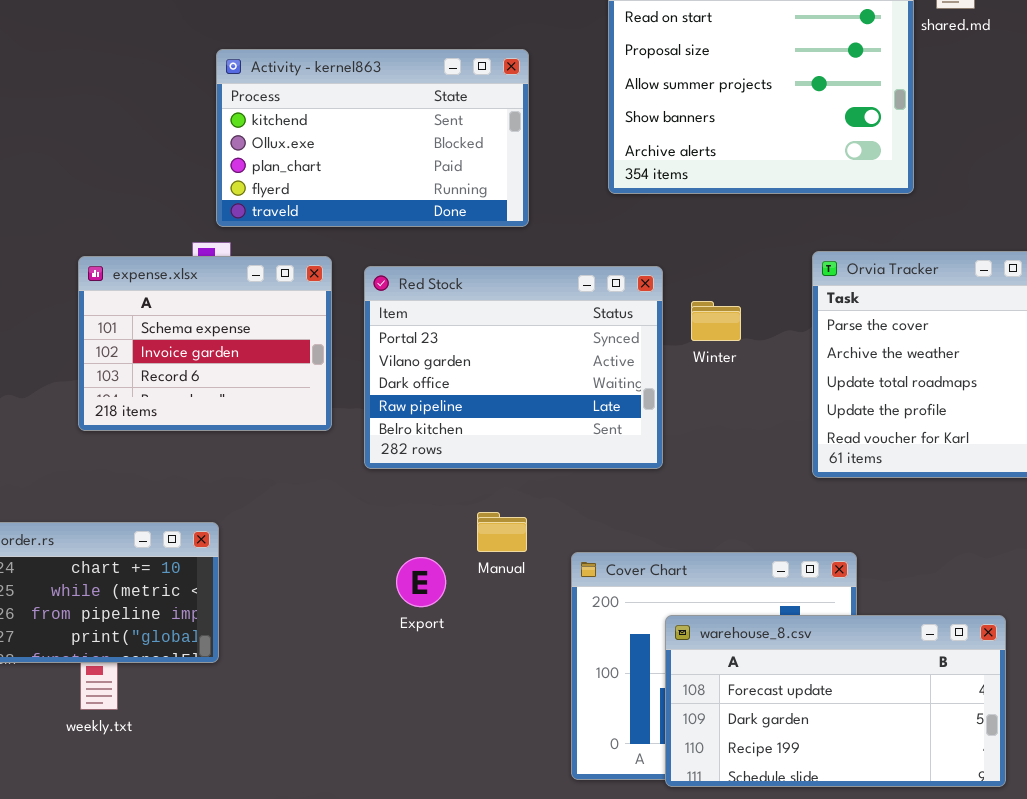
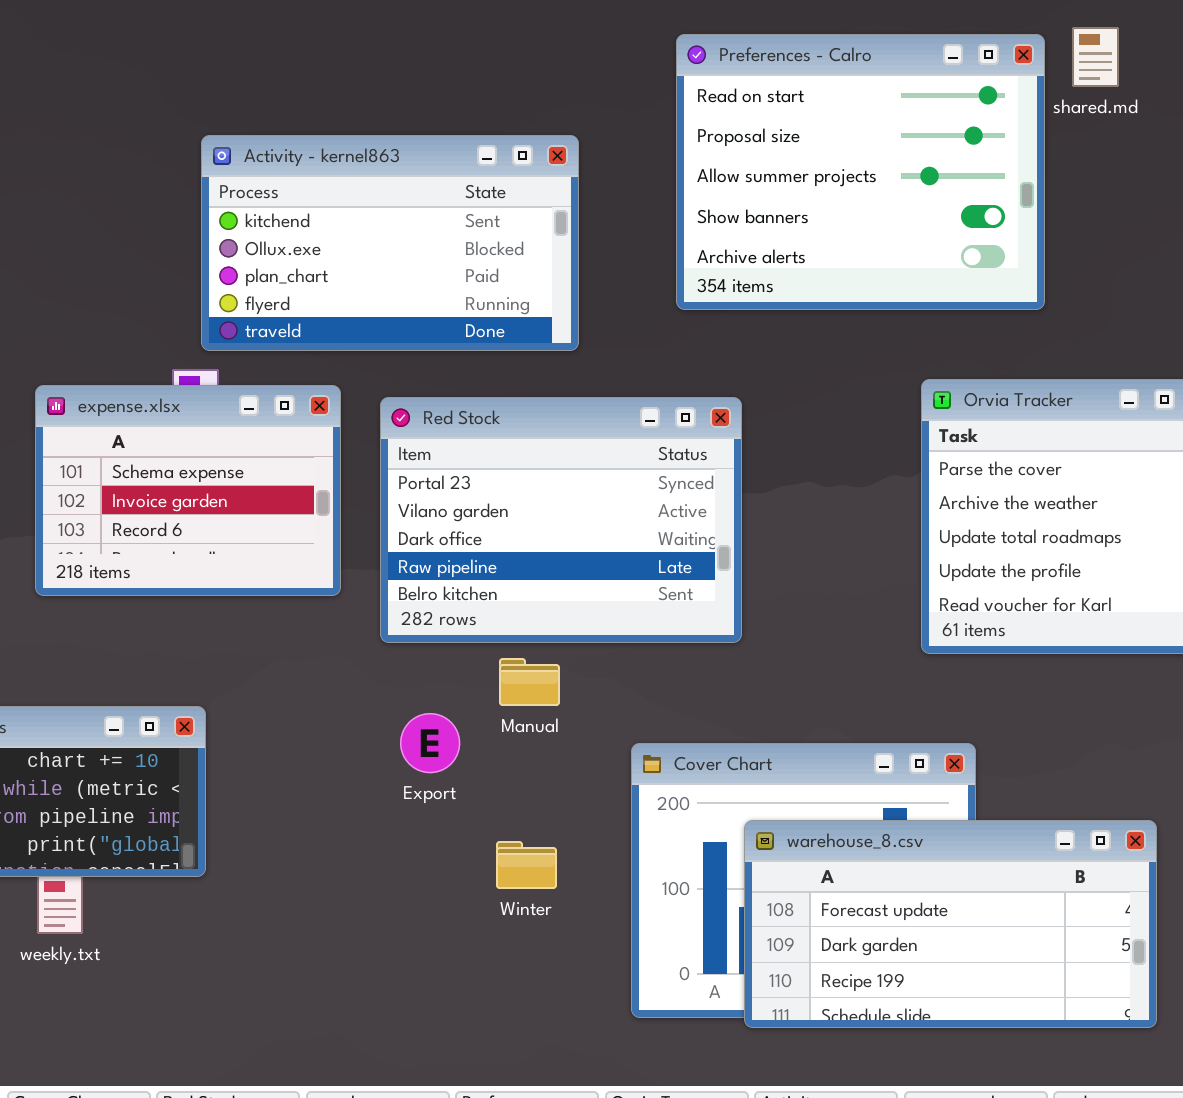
Winter: [691,301,741,341] -> [496,841,557,889], moved
Manual: [477,512,527,552] -> [499,658,560,706], moved
Export: [396,557,446,607] -> [400,713,460,773], moved

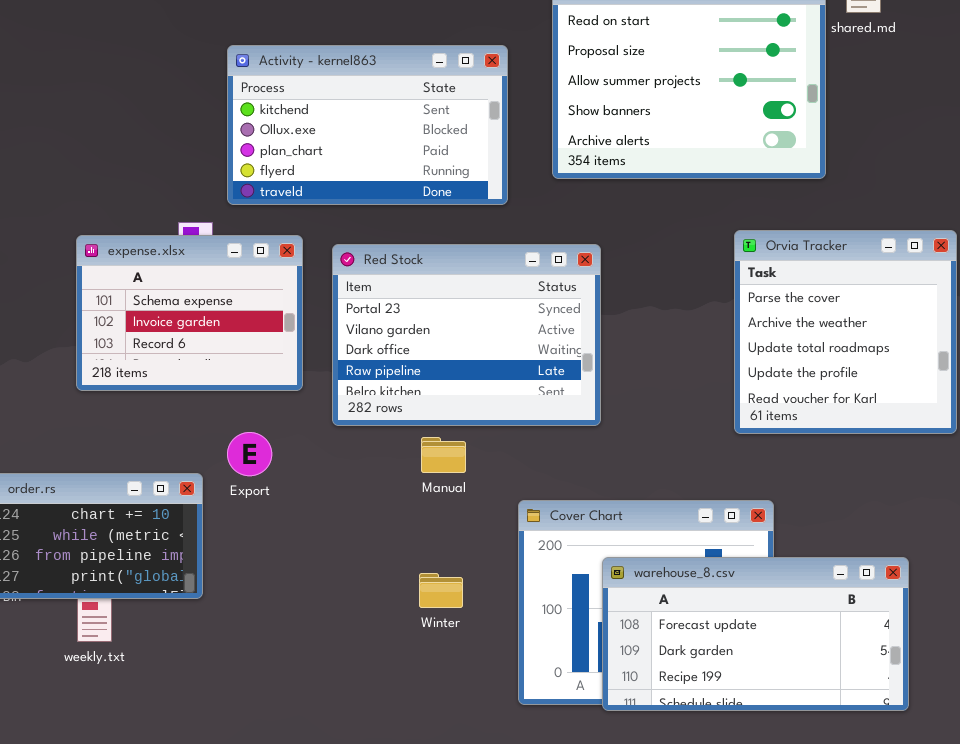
Activity - kernel863: [201,135,579,351] -> [227,45,508,205], moved
Export: [400,713,460,773] -> [227,432,272,476], moved

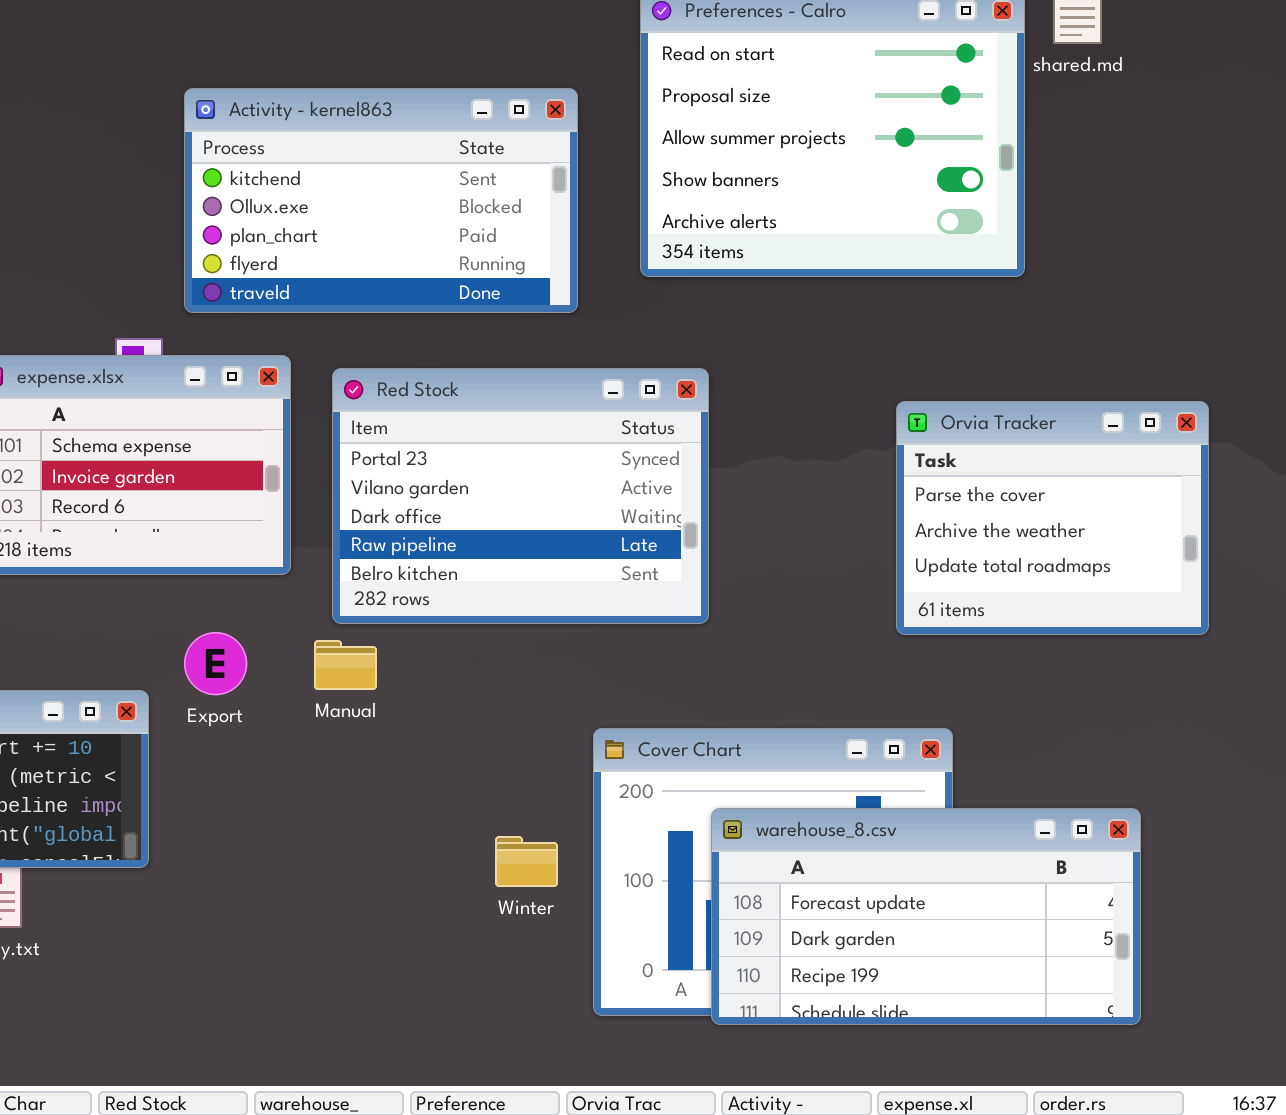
Orvia Tracker: [734,230,957,434] -> [896,401,1209,635], resized
Manual: [421,437,466,473] -> [314,640,377,690], moved
Winter: [419,573,463,608] -> [495,836,558,887], moved

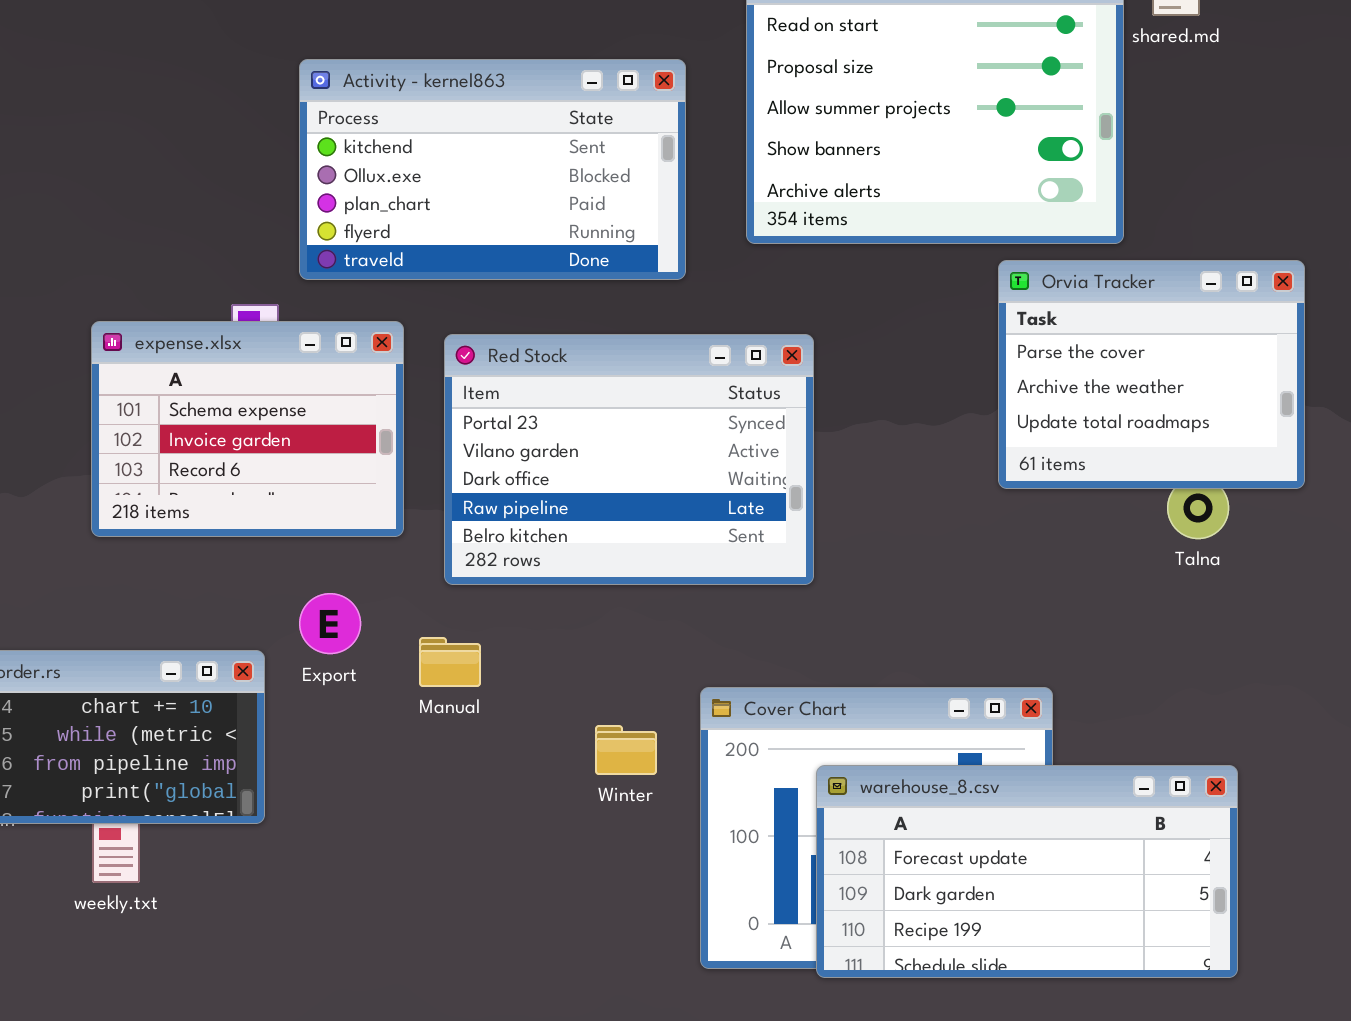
Orvia Tracker: [896,401,1209,635] -> [998,260,1305,489], moved
Manual: [314,640,377,690] -> [419,637,481,687], moved
Winter: [495,836,558,887] -> [595,725,657,775], moved

